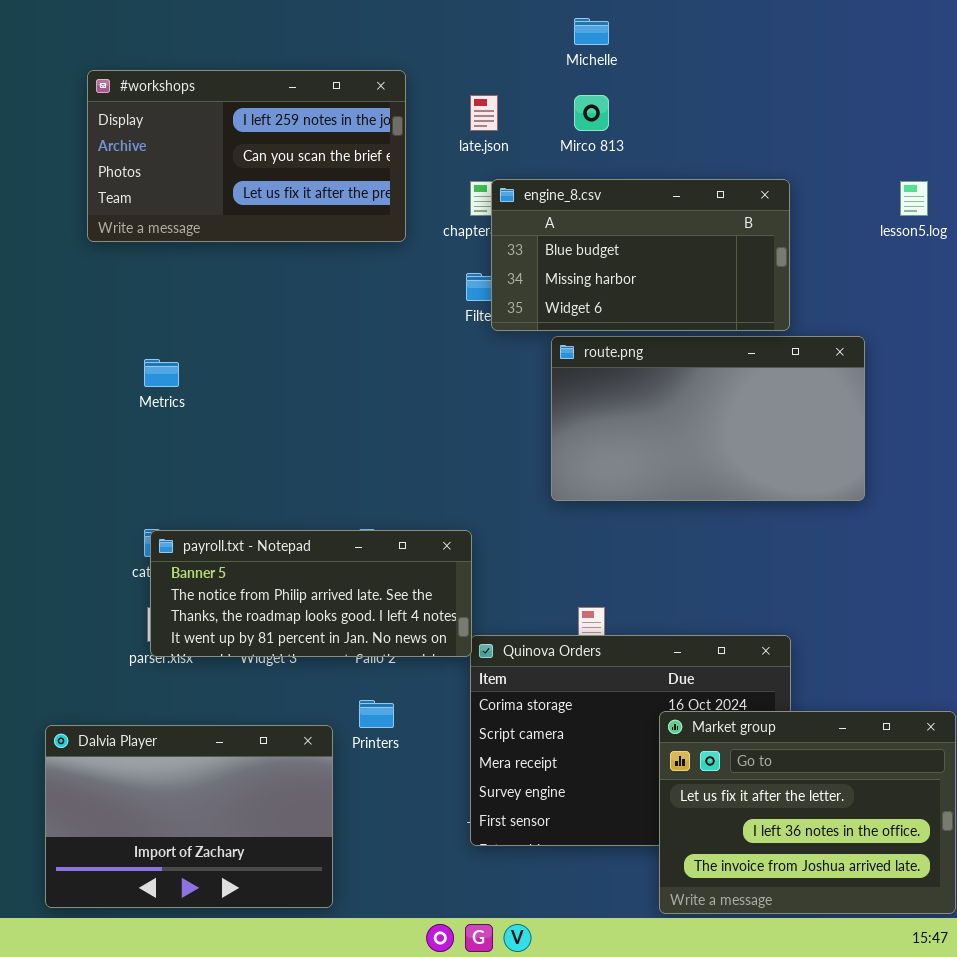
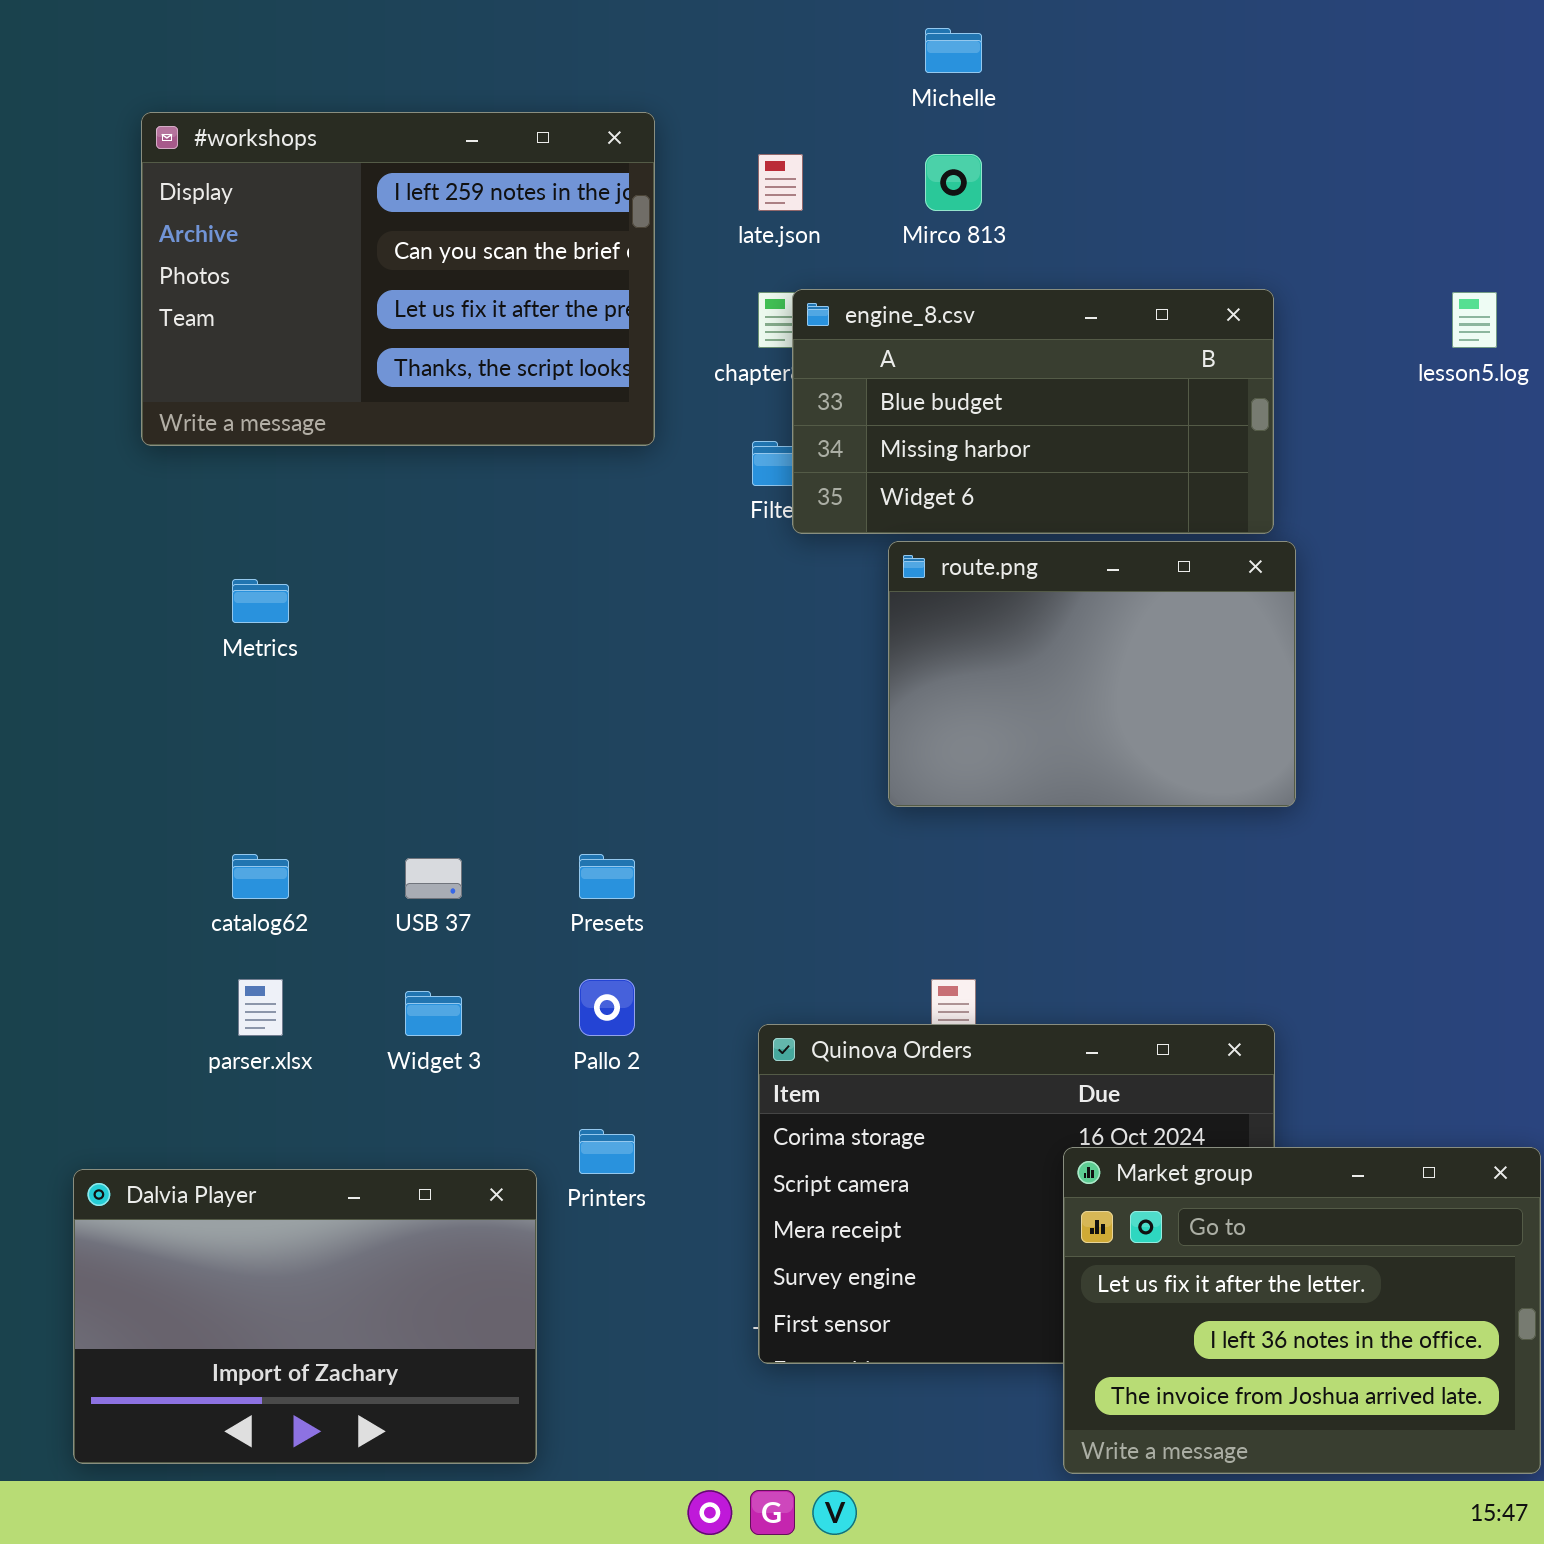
#workshops: [87,70,406,242] -> [141,112,655,446], resized
route.png: [551,336,865,501] -> [888,541,1296,807], resized
payroll.txt - Notepad: [150,530,472,657] -> none, closed

